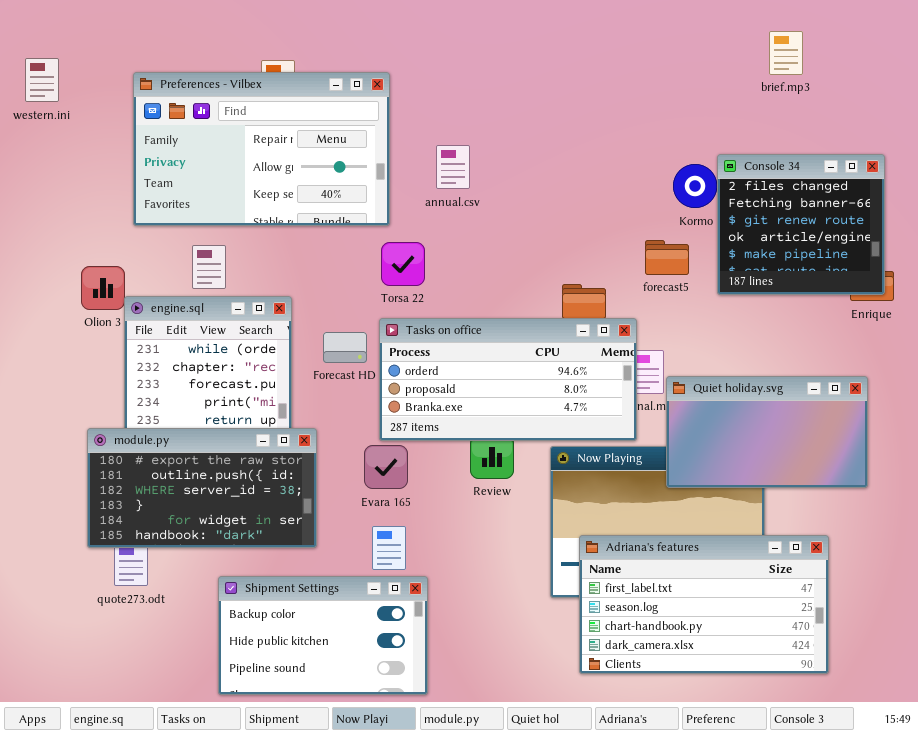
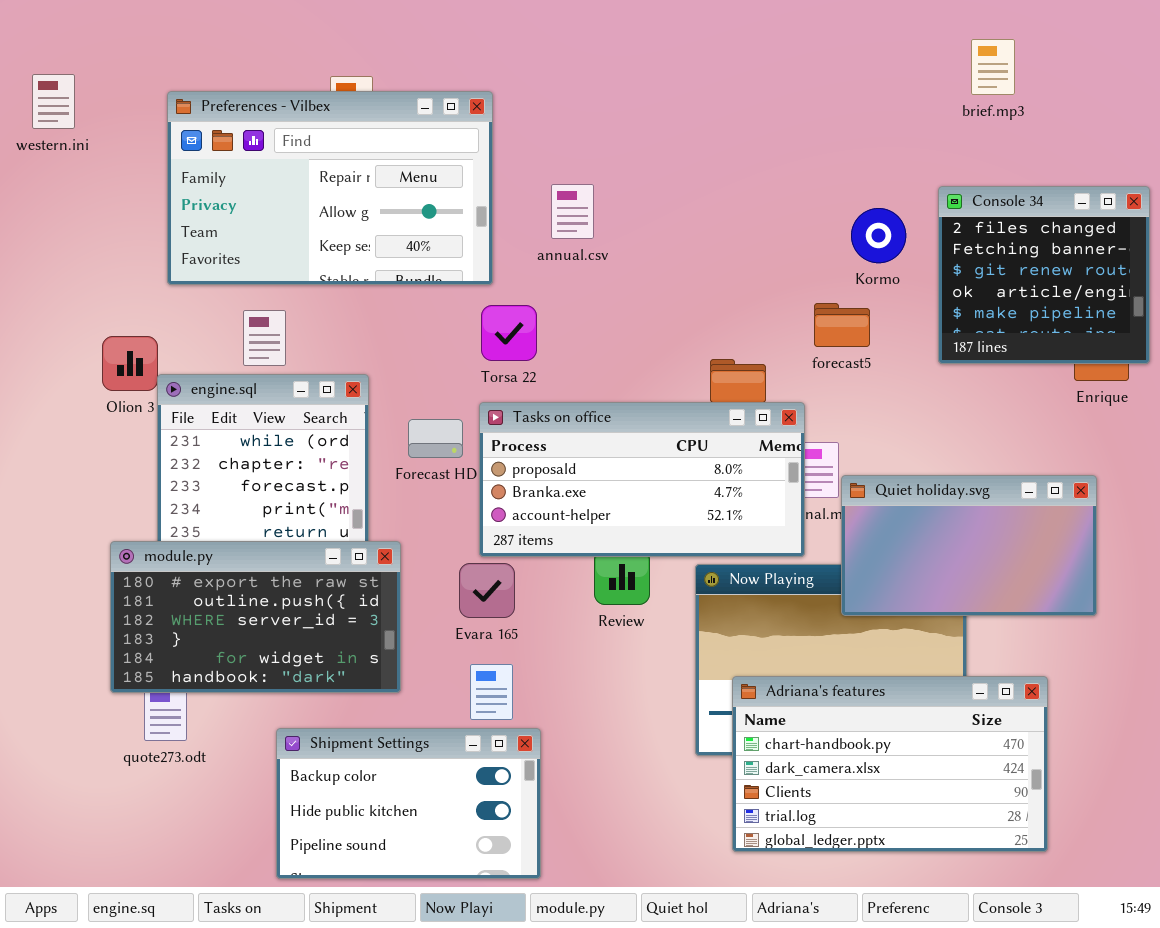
Console 34: [717,154,885,295] -> [938,186,1150,364], moved
Tasks on office: [379,318,637,441] -> [479,402,805,557], scrolled down 1 row
Adriana's features: [579,535,829,674] -> [732,676,1048,852], scrolled down 2 rows

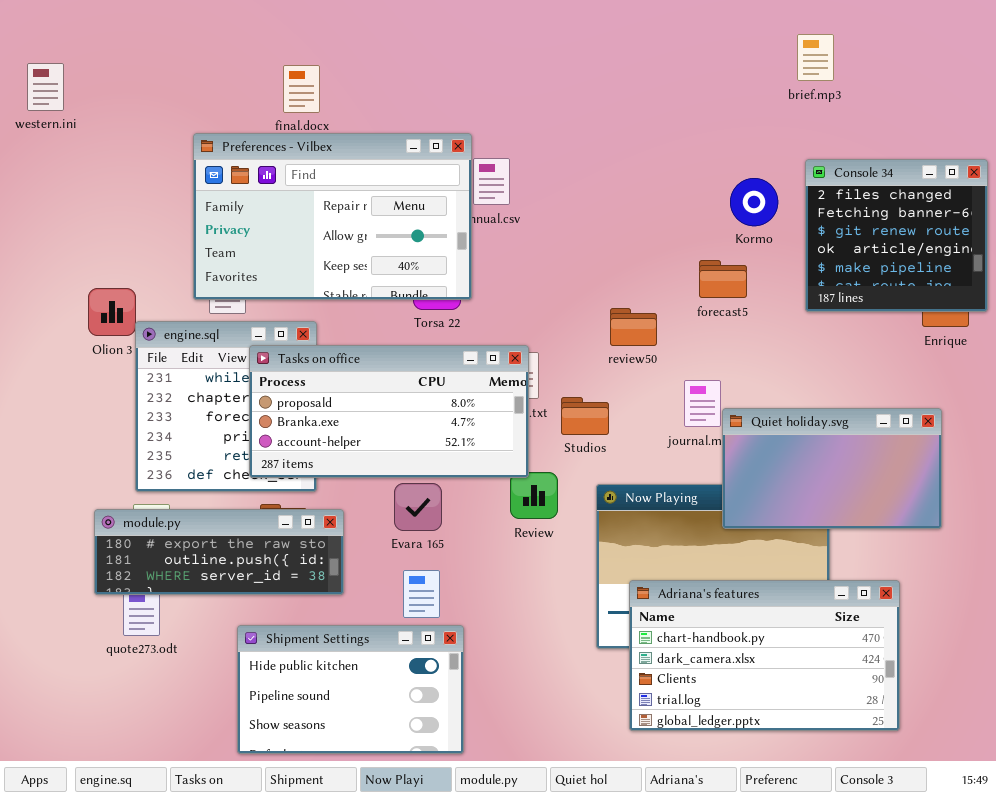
brief.mp3: [971,39,1015,95] -> [797,34,834,81], moved
Preferences - Vilbex: [167,91,493,285] -> [193,133,472,300], moved
Tasks on office: [479,402,805,557] -> [249,345,529,478], moved
module.py: [110,541,401,693] -> [94,509,344,595], resized
Shipment Settings: [276,728,541,879] -> [237,625,464,754], scrolled down 1 row

